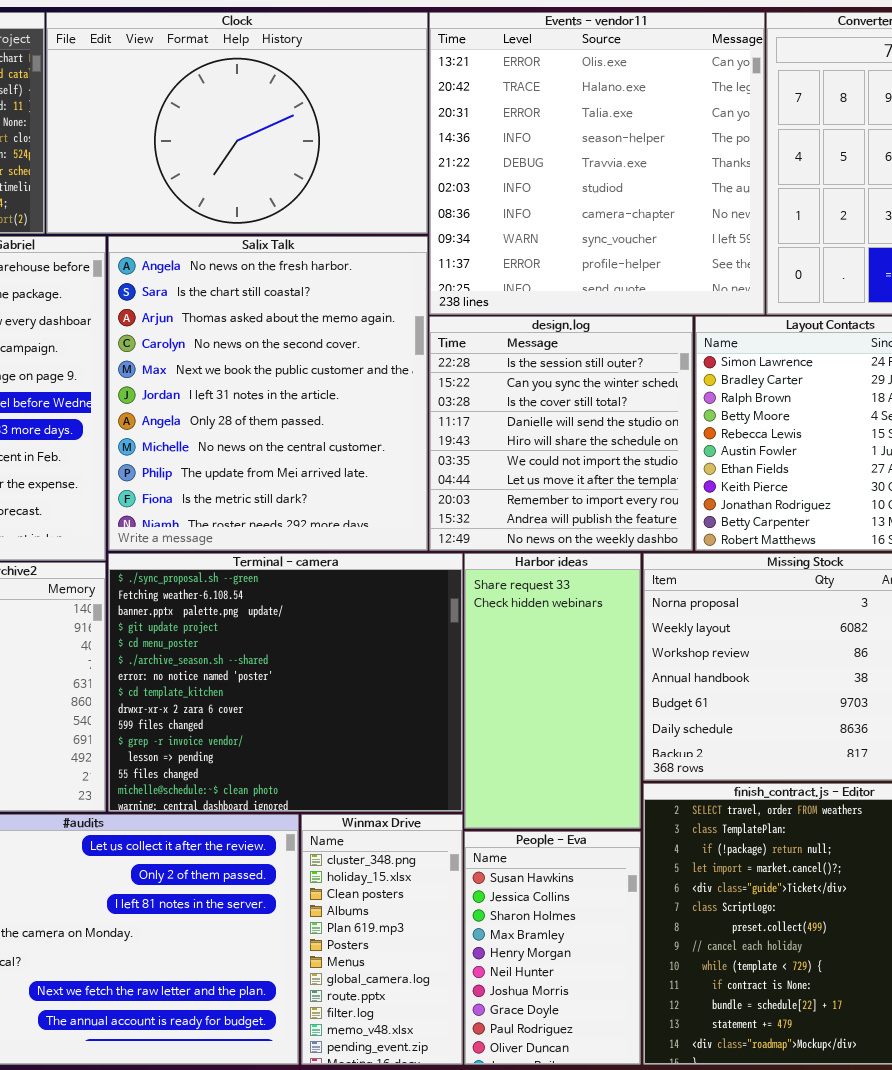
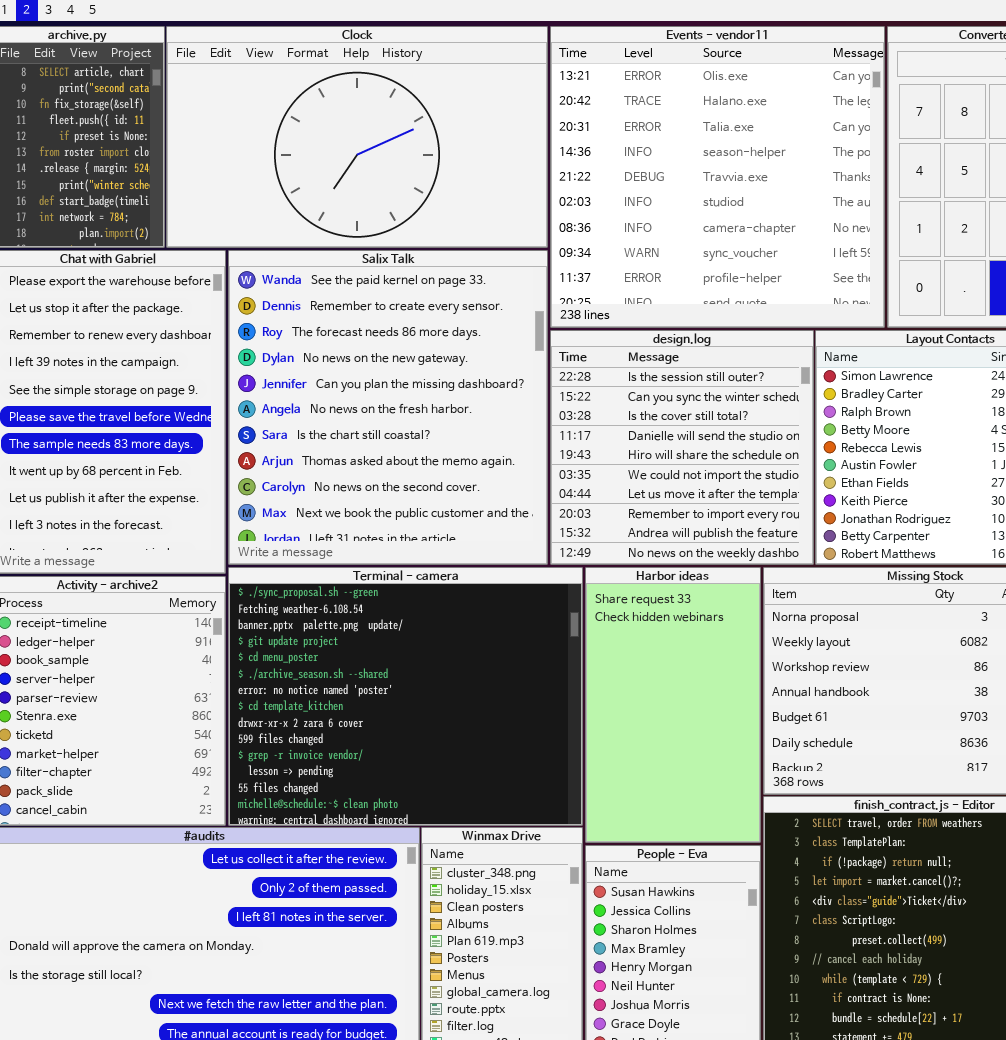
Salix Talk: [108,236,428,551] -> [228,250,548,565], scrolled up 5 rows

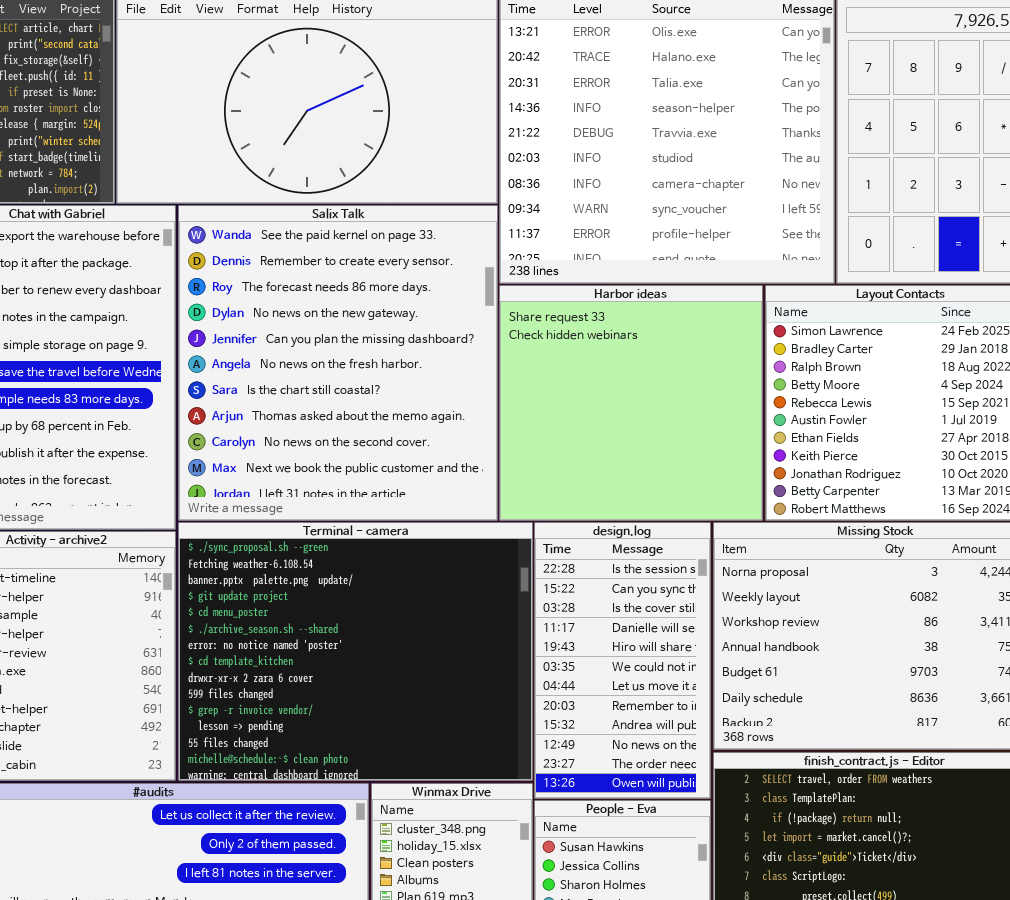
design.log: [550,330,814,565] -> [534,522,711,799], moved, resized
Harbor ideas: [585,567,761,843] -> [499,285,763,521], moved, resized

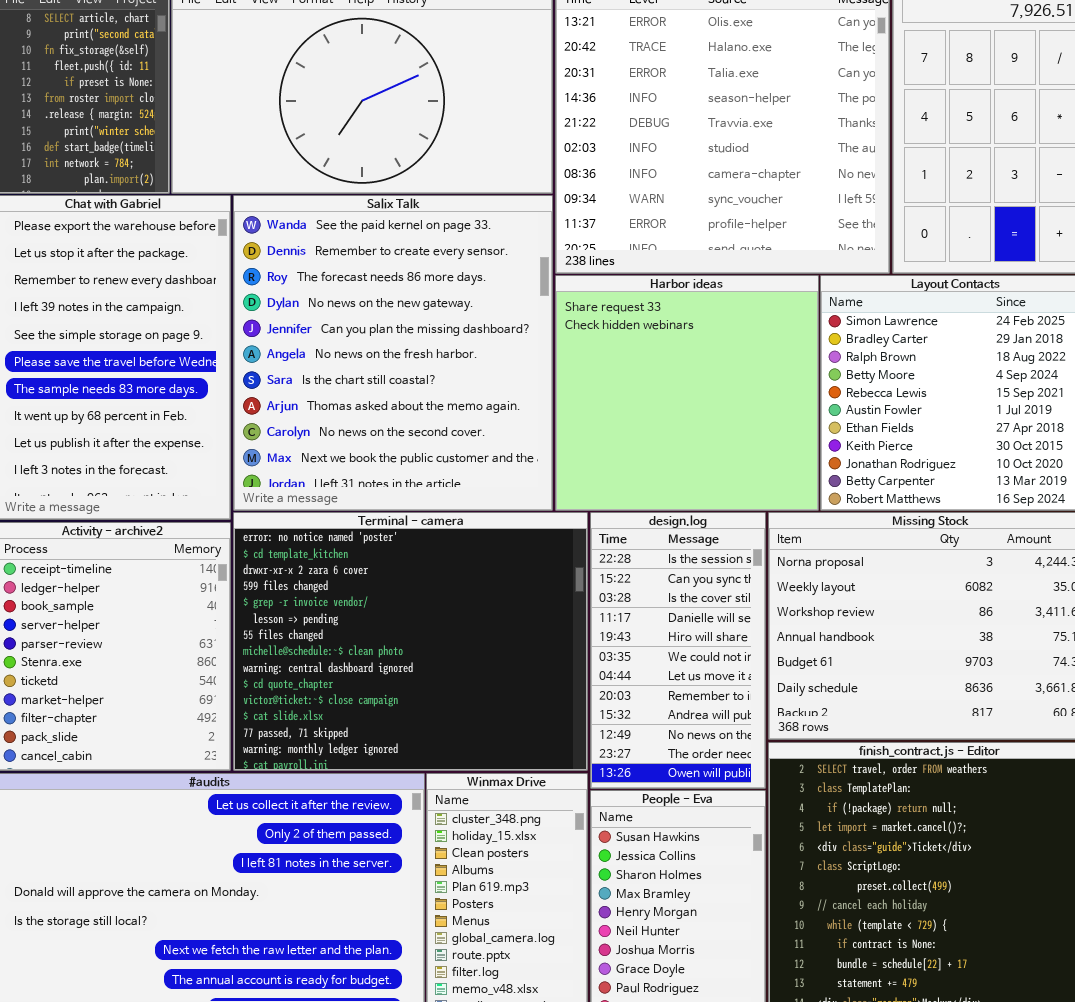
Terminal - camera: [178,522,533,781] -> [233,512,588,771], scrolled down 6 rows

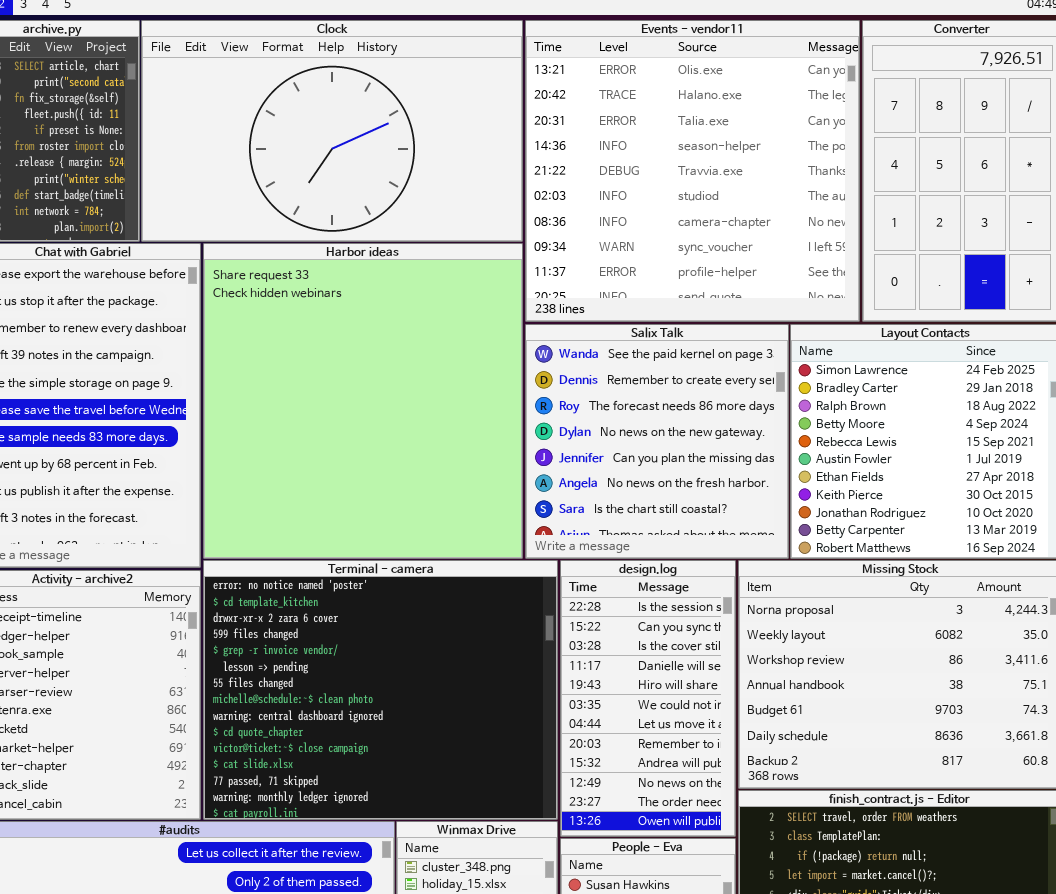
Salix Talk: [233,195,553,511] -> [525,324,789,559], moved, resized
Harbor ideas: [555,275,819,511] -> [203,243,523,559], moved, resized

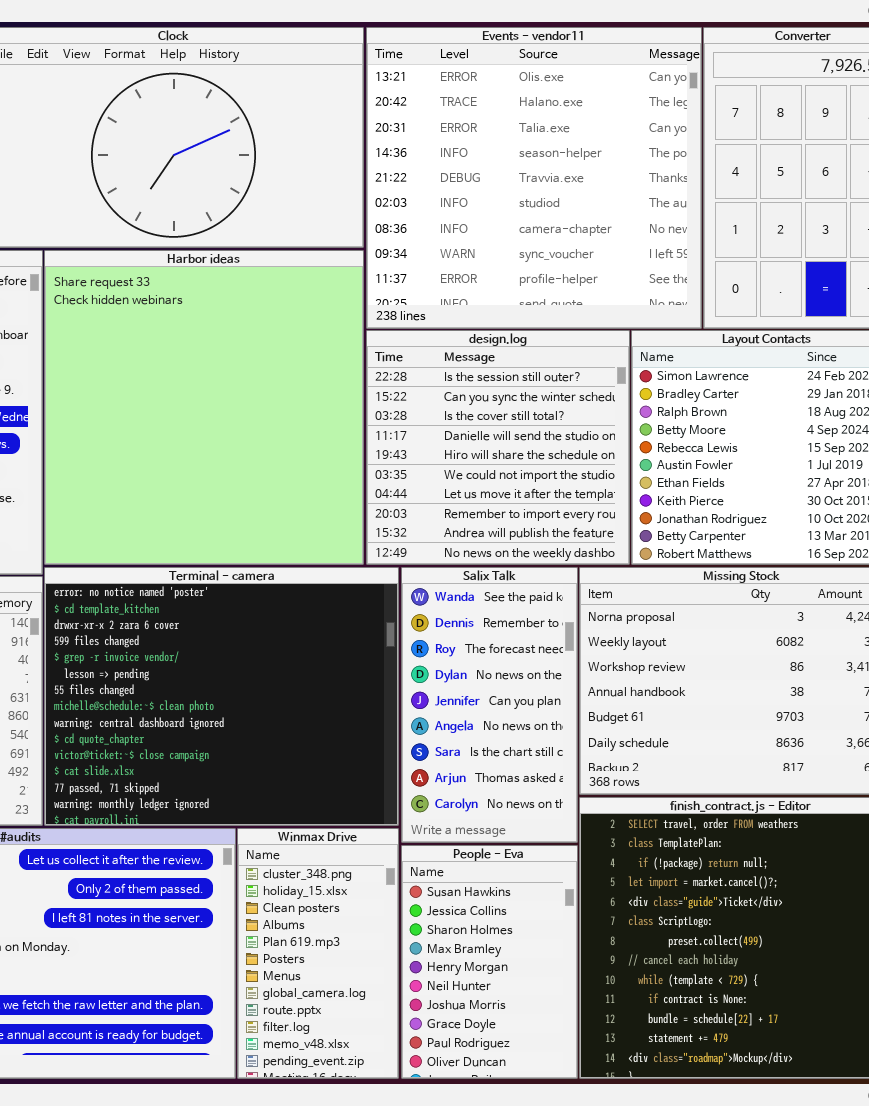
Salix Talk: [525,324,789,559] -> [401,567,578,843], moved, resized
design.log: [560,560,736,837] -> [366,330,630,565], moved, resized

